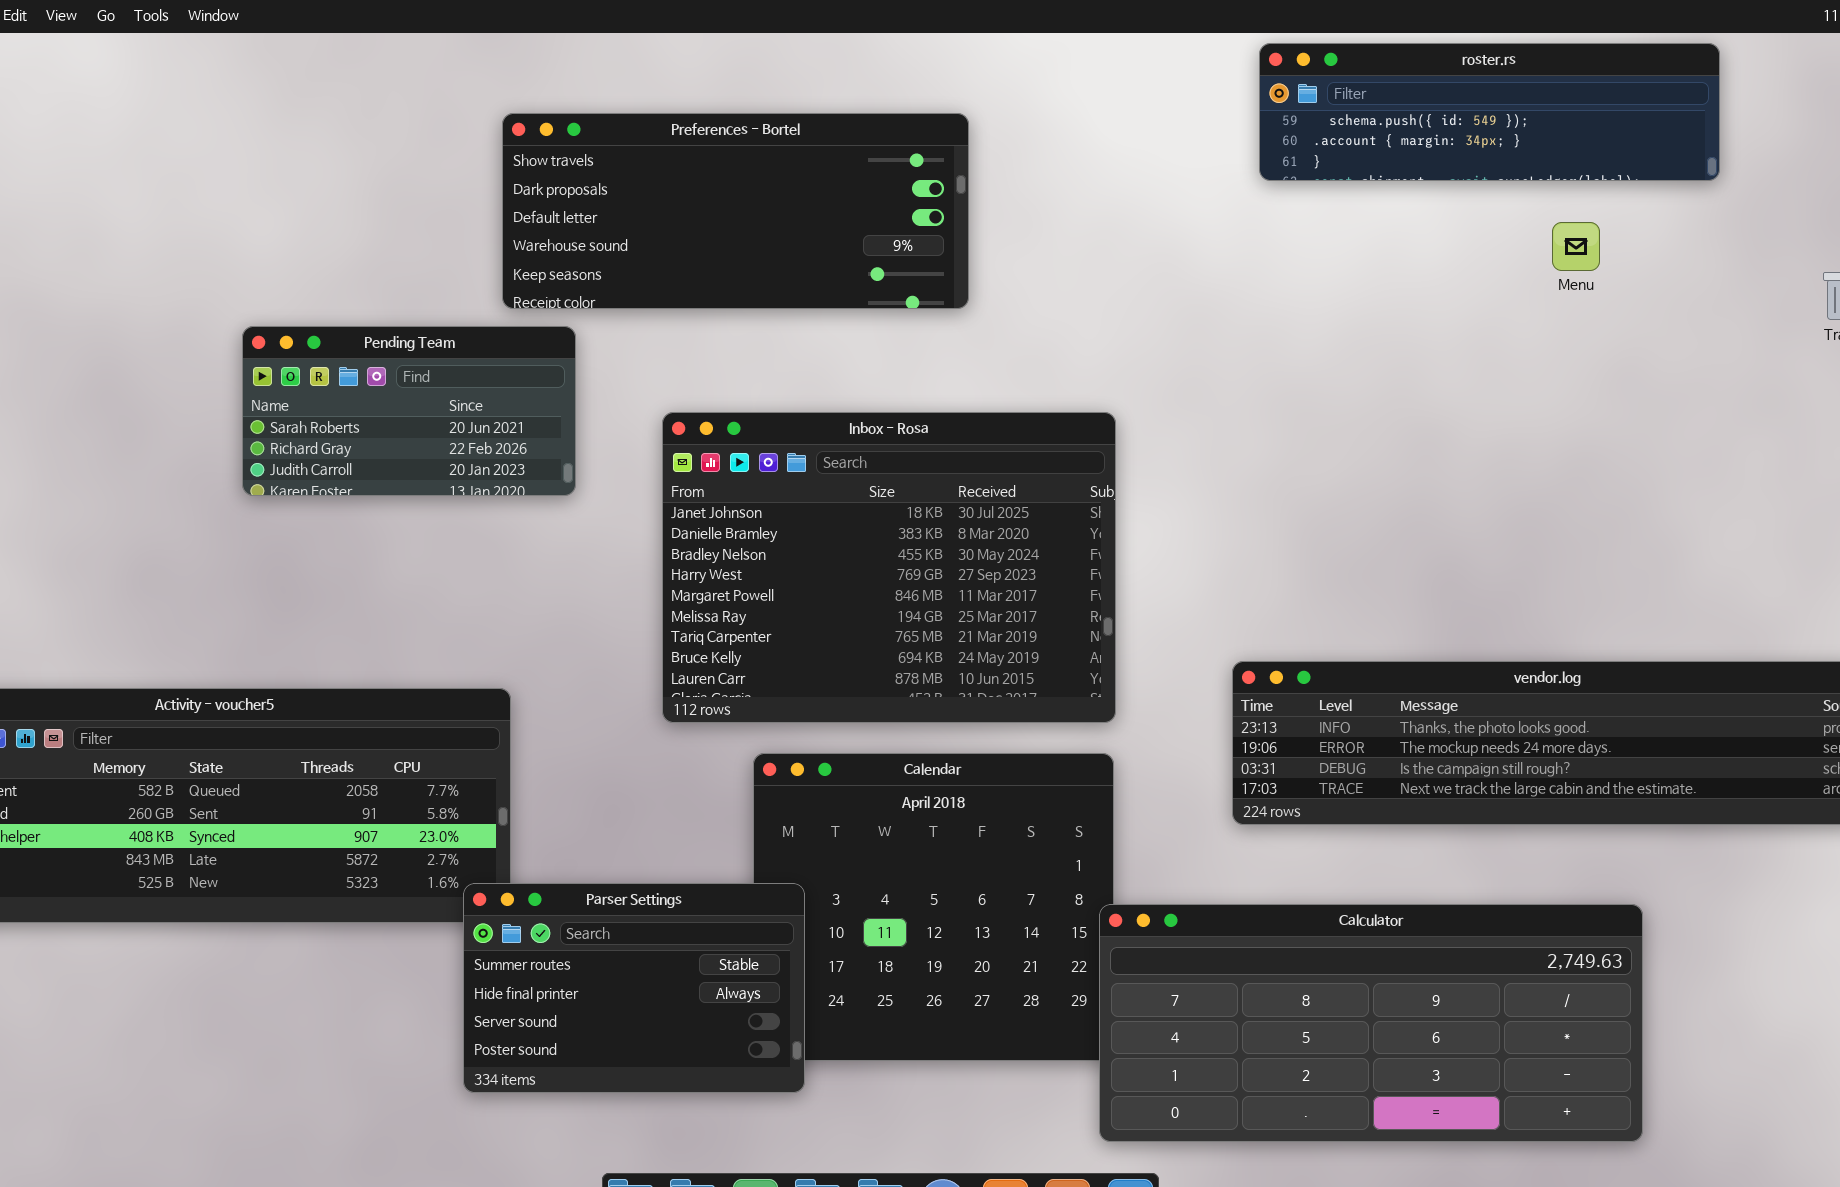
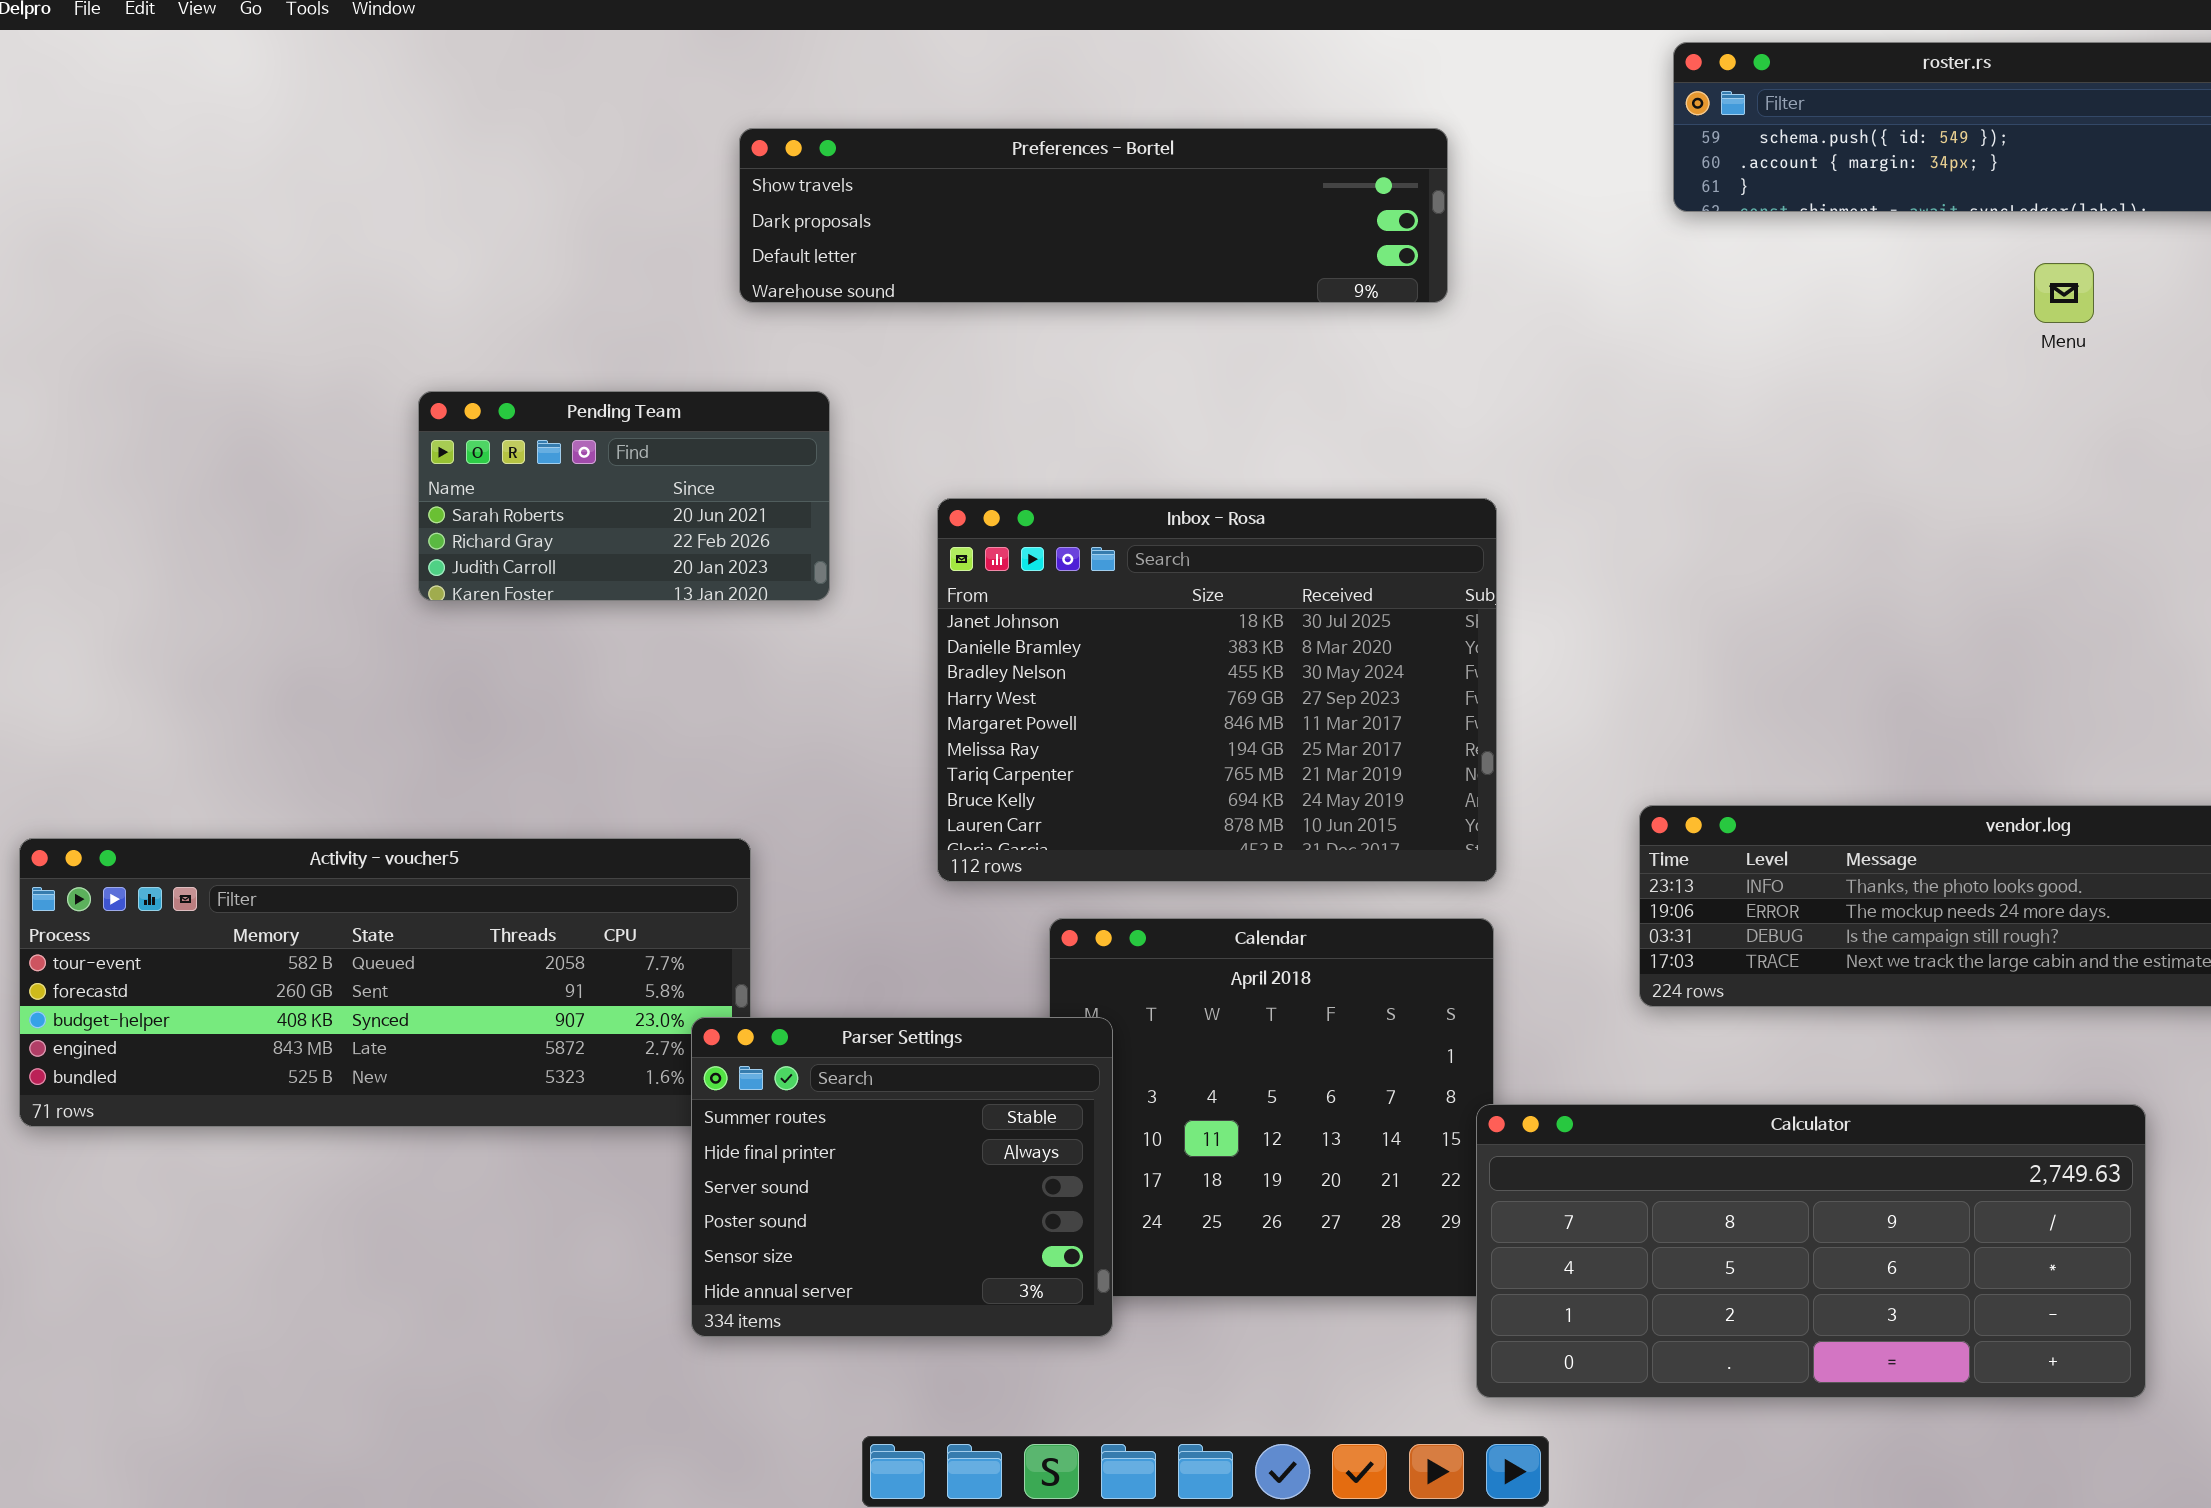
Preferences - Bortel: [502,113,969,309] -> [739,128,1448,303], resized
Parser Settings: [463,883,805,1093] -> [691,1017,1113,1337], resized

